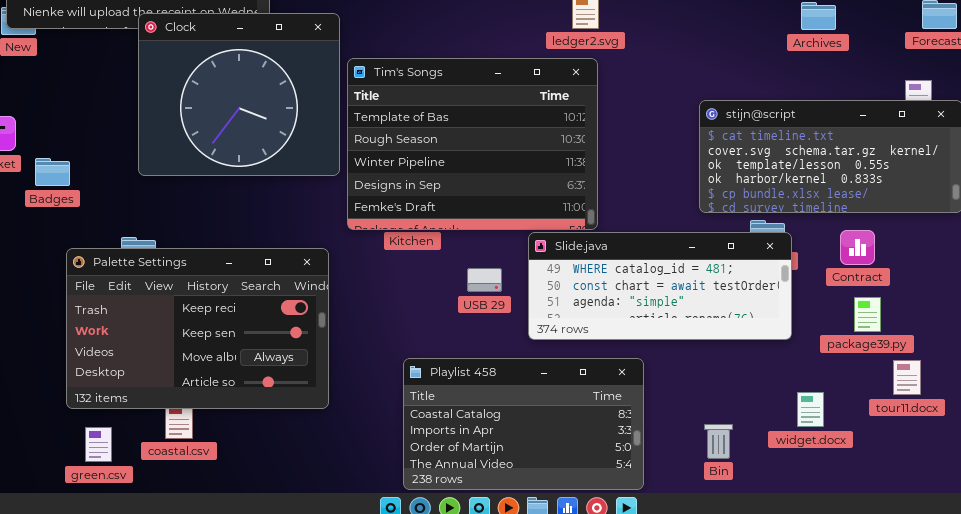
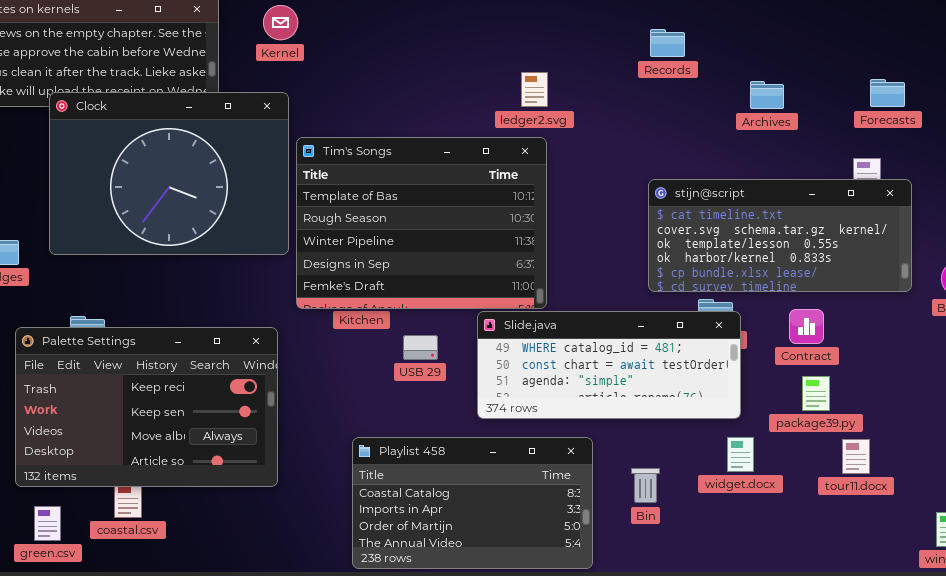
Clock: [138,13,340,176] -> [49,92,289,255], resized
USB 29: [467,268,502,292] -> [403,335,438,360], moved
widget.docx: [797,392,824,427] -> [727,437,754,472], moved
Bin: [704,424,733,459] -> [631,468,660,503], moved

